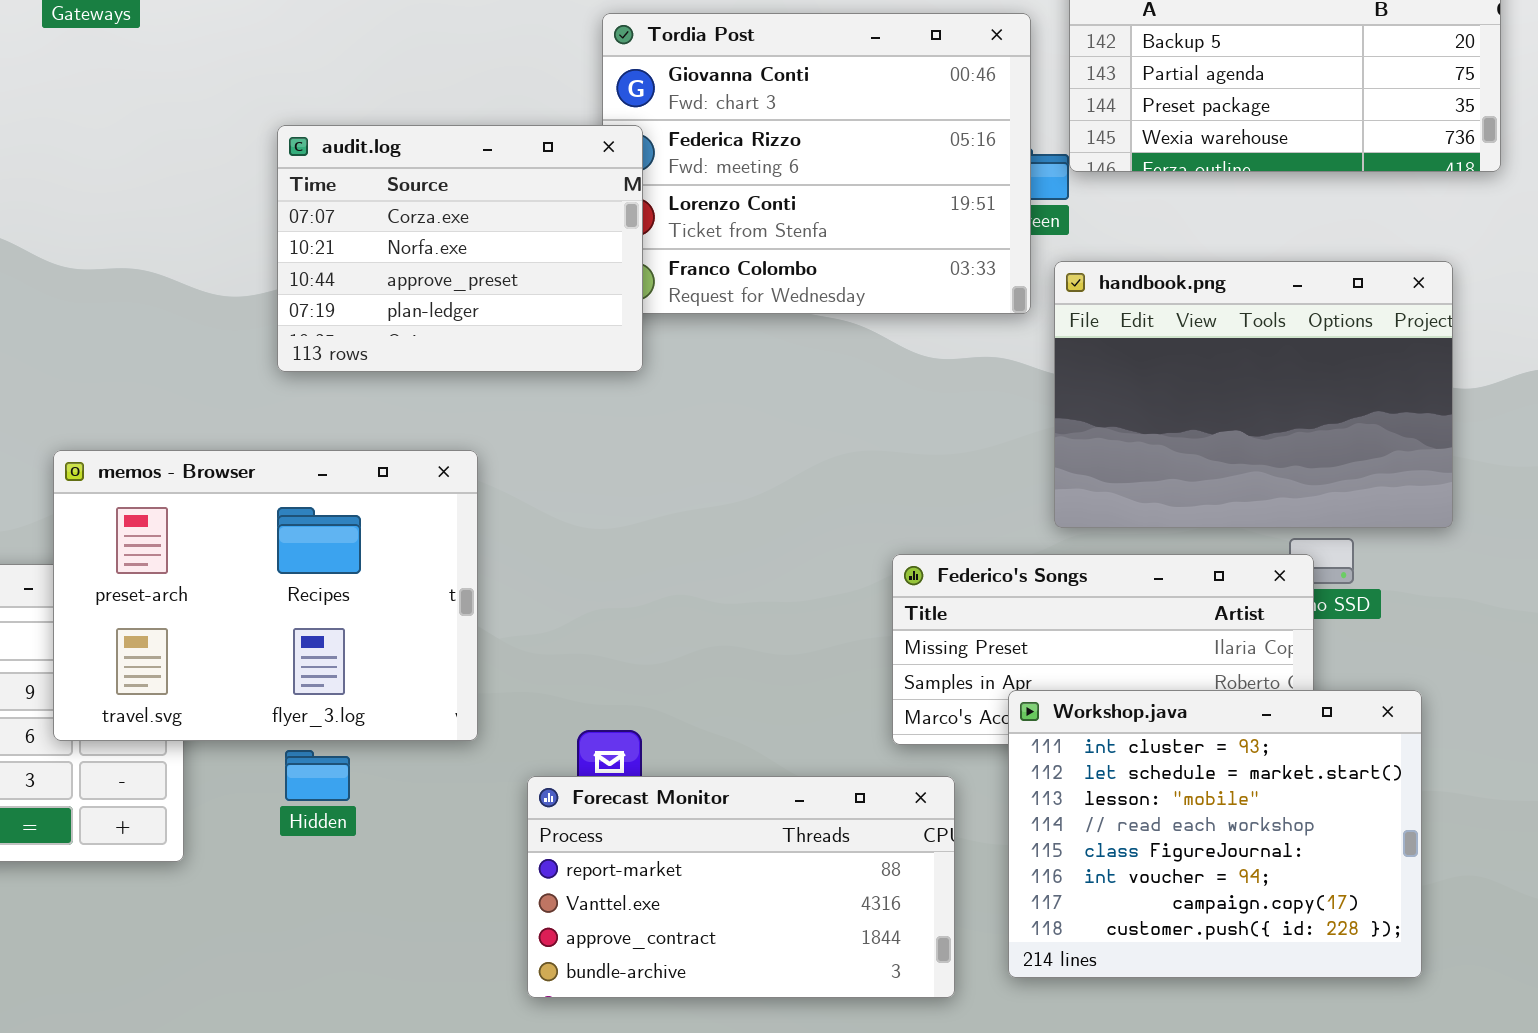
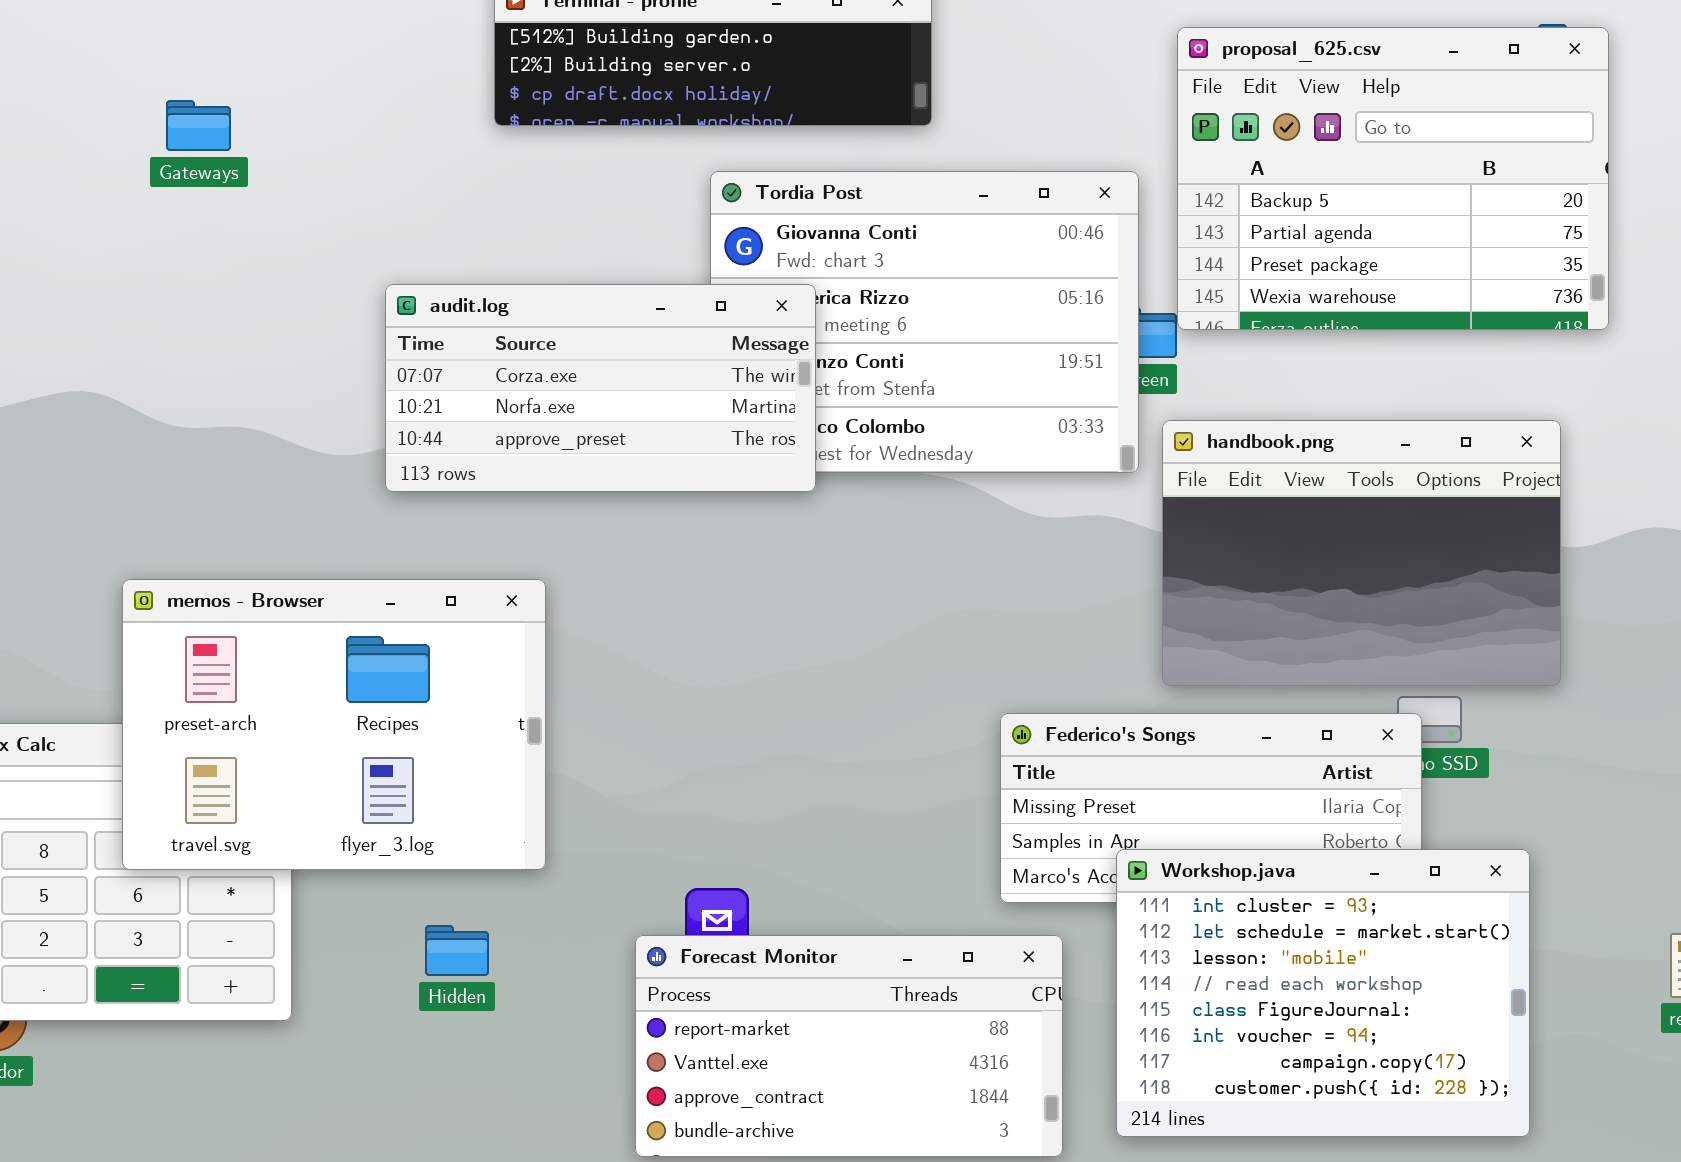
audit.log: [277,125,643,372] -> [385,284,816,492], resized
memos - Browser: [53,450,478,741] -> [122,579,546,870], moved
Hidden: [285,750,350,801] -> [425,925,489,976], moved

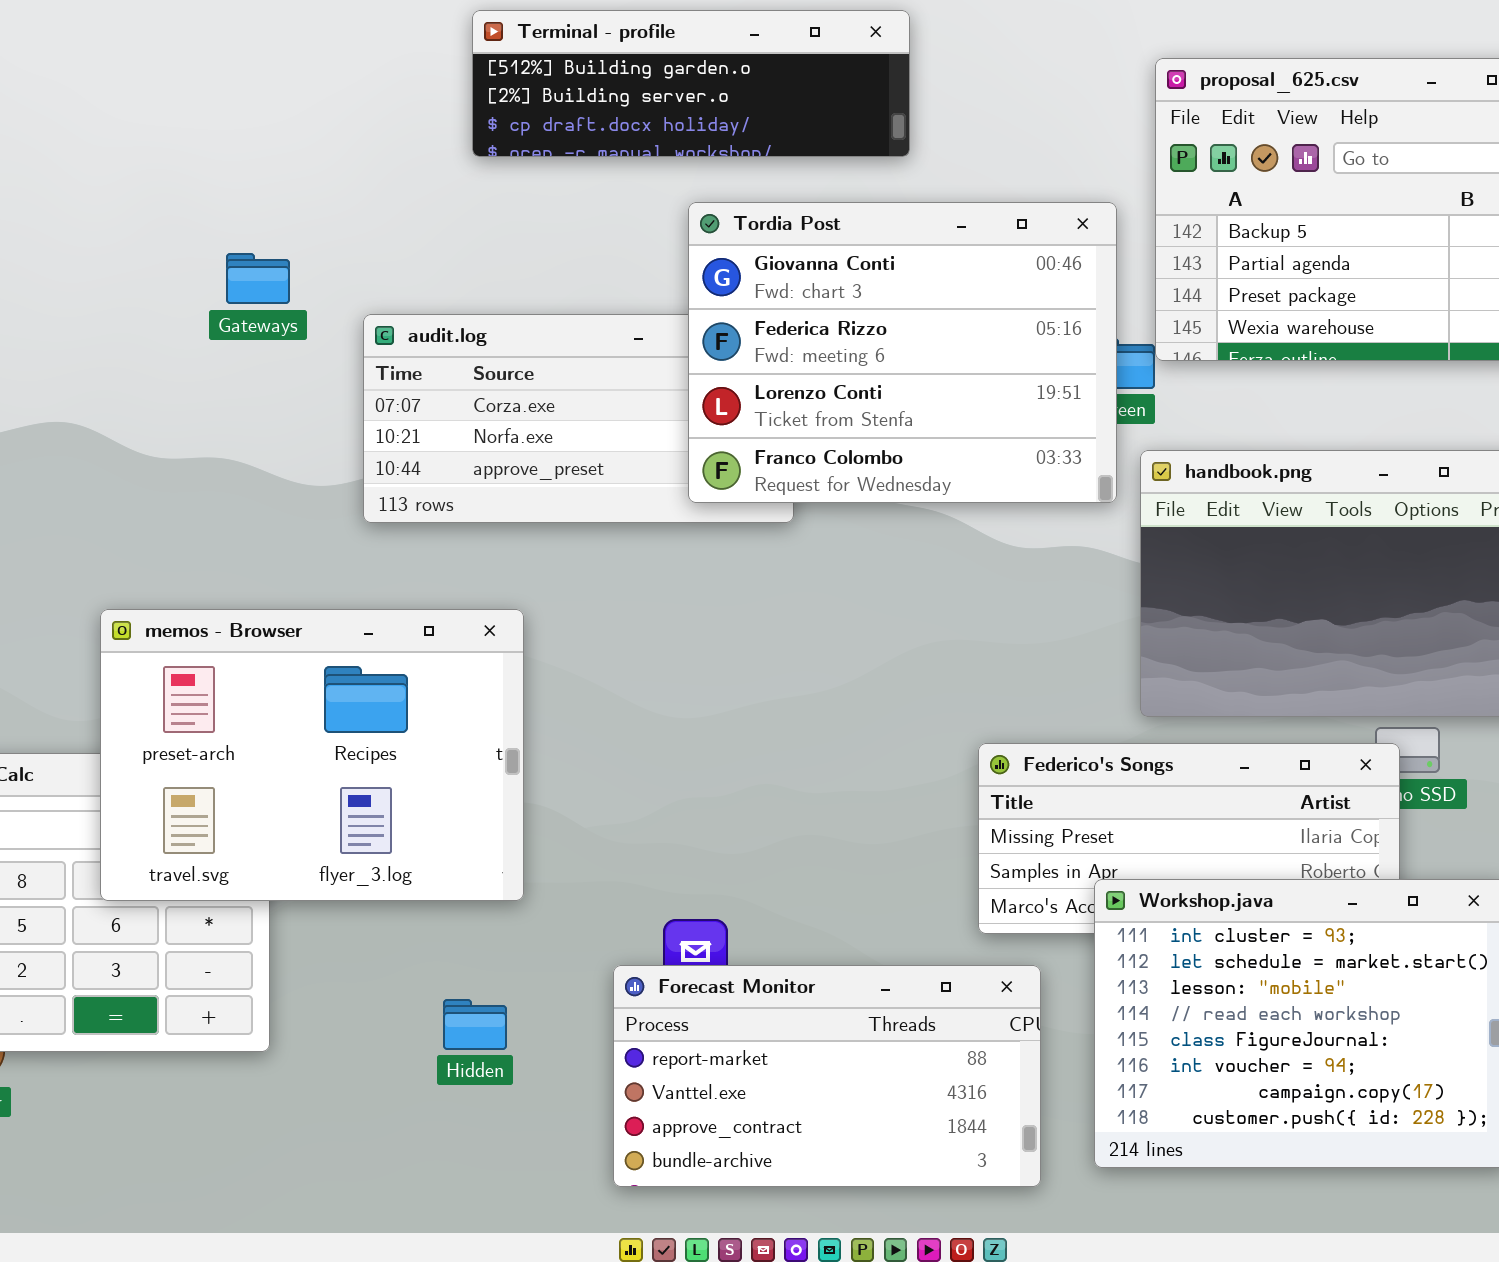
Gateways: [166,100,231,151] -> [226,253,290,304], moved
Tordia Post: [710,171,1139,473] -> [688,202,1117,503], raised
Hidden: [425,925,489,976] -> [443,999,507,1050], moved

